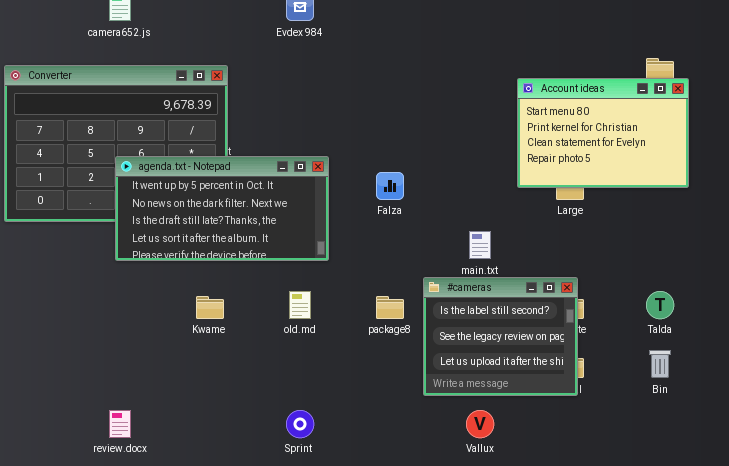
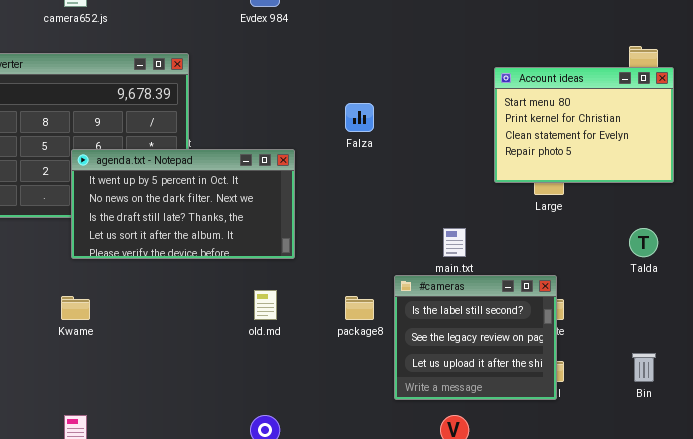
Falza: [376,172,404,200] -> [345,103,374,132], moved
Talda: [646,291,674,319] -> [629,228,658,257], moved
Kwame: [196,296,224,319] -> [61,296,90,320], moved

